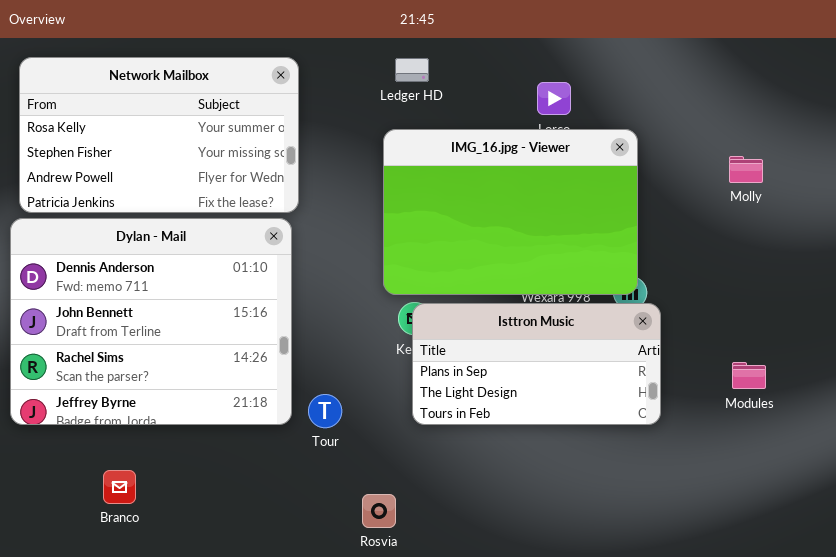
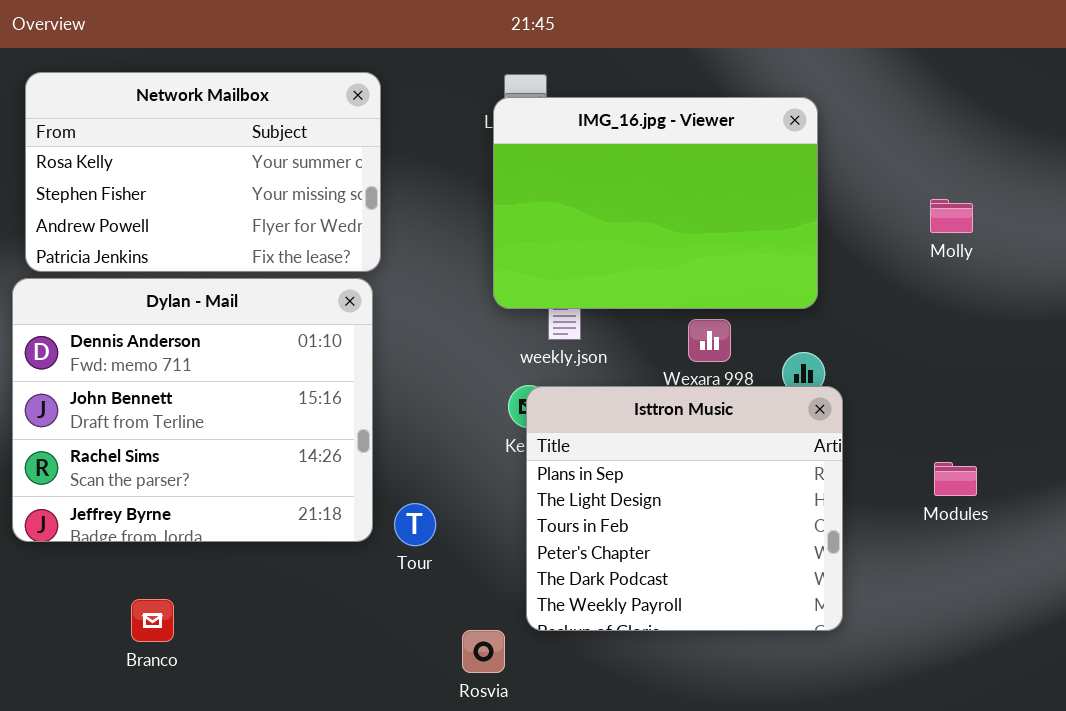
IMG_16.jpg - Viewer: [383,129,638,295] -> [493,97,818,309], moved
Isttron Music: [412,303,661,425] -> [526,386,843,631], resized

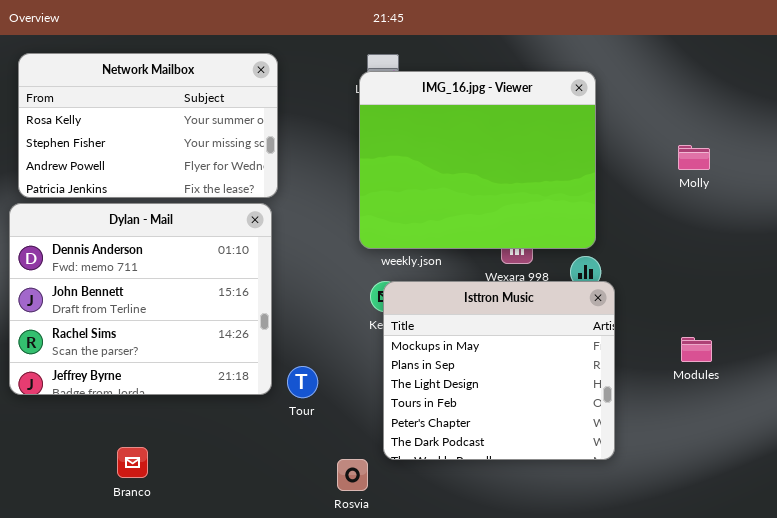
IMG_16.jpg - Viewer: [493,97,818,309] -> [359,71,596,249], resized
Isttron Music: [526,386,843,631] -> [383,281,615,460], scrolled up 1 row
Branco: [131,599,174,642] -> [117,447,148,478], moved

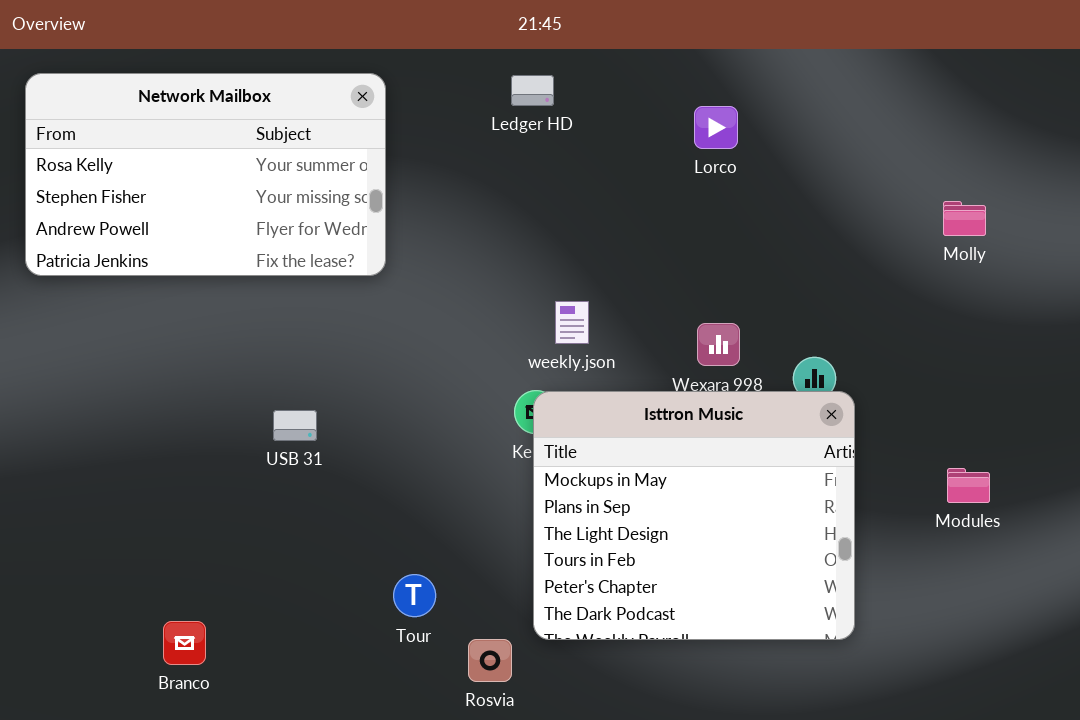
IMG_16.jpg - Viewer: [359,71,596,249] -> none, closed
Dylan - Mail: [9,203,272,395] -> none, closed
Tour: [287,366,318,398] -> [393,574,436,617], moved

